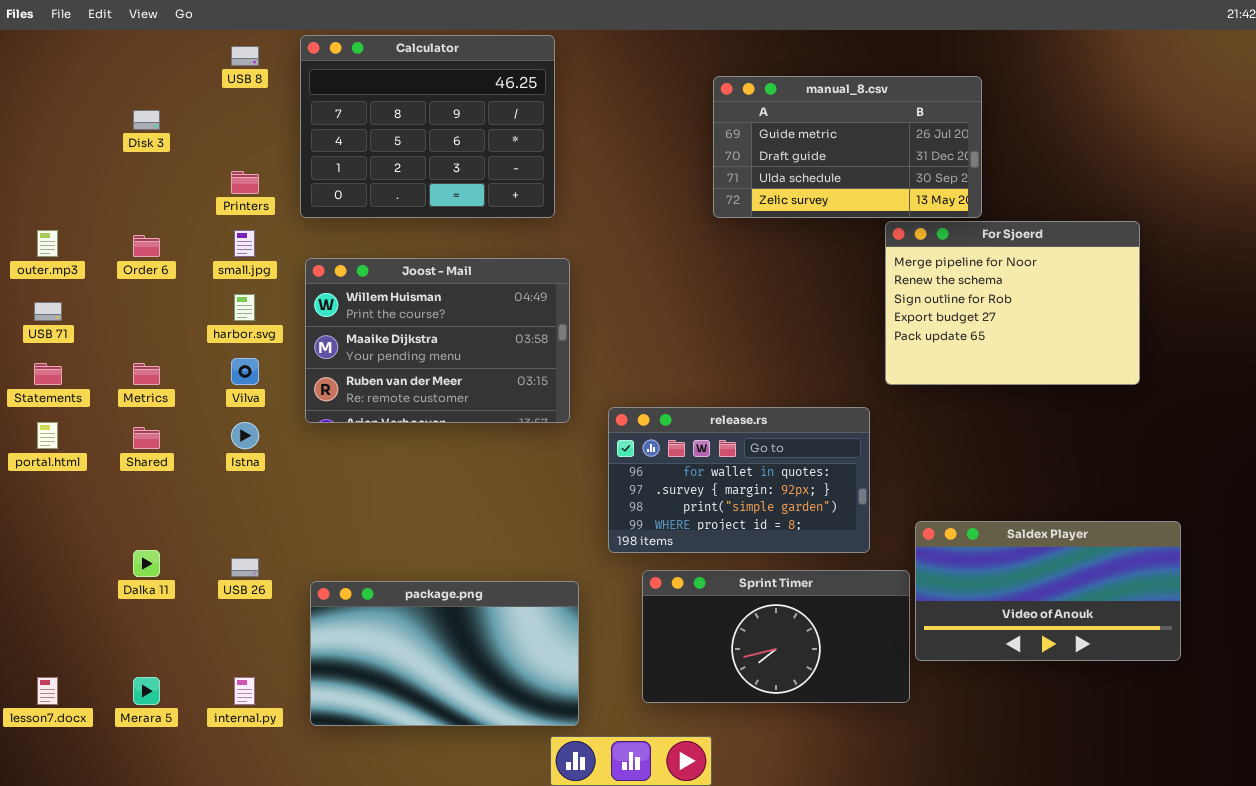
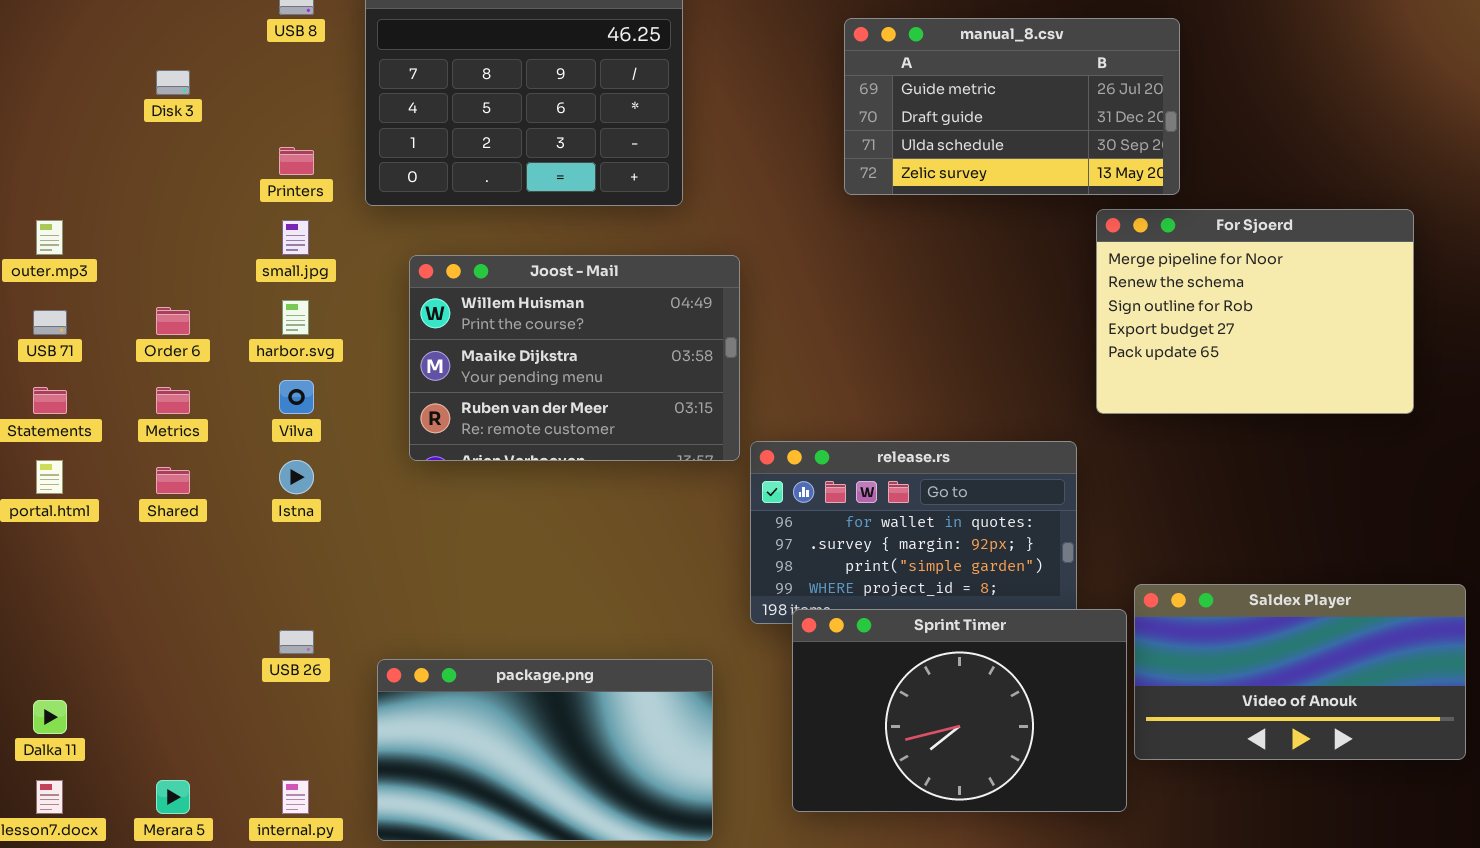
manual_8.csv: [713,76,982,218] -> [844,18,1180,195], moved
Order 6: [133,235,160,257] -> [156,307,190,335], moved
Joost - Mail: [305,258,570,423] -> [409,255,740,461], moved
Dalka 11: [133,550,160,577] -> [33,700,67,734], moved
Sprint Timer: [642,570,910,703] -> [792,609,1127,812], resized

